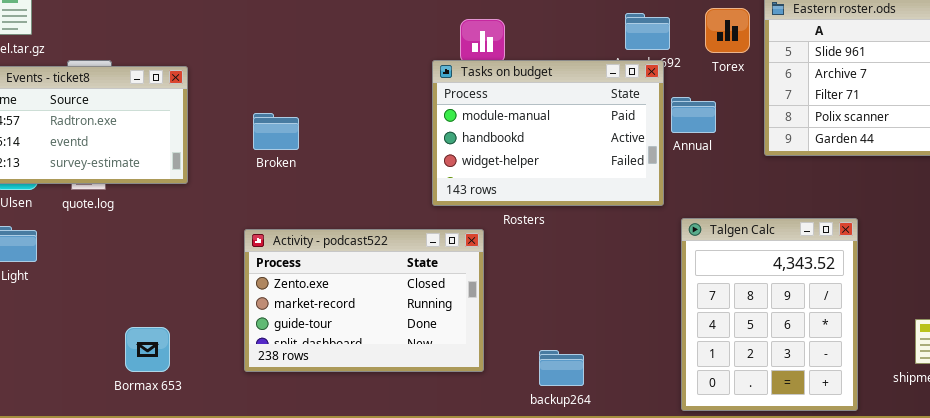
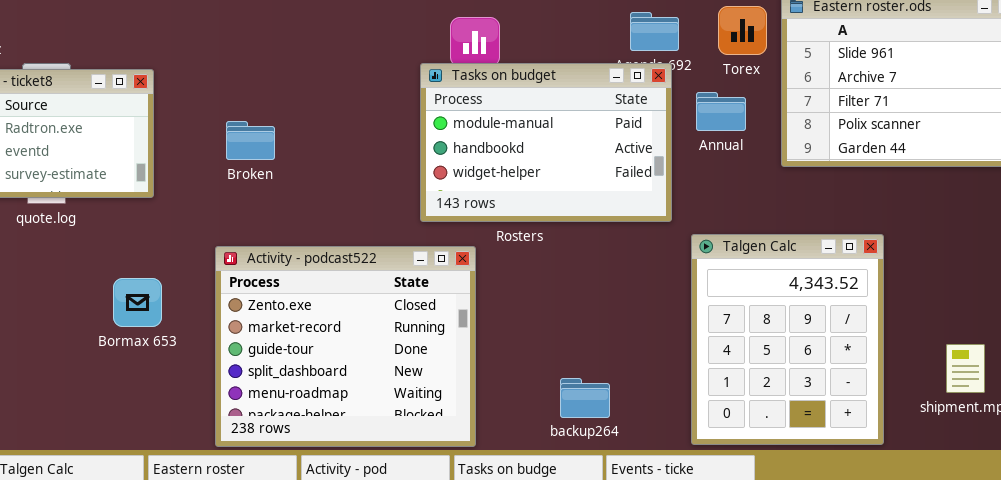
Annual: [671,97,716,133] -> [696,92,746,131], moved
Activity - podcast522: [244,229,484,372] -> [215,246,476,447], resized
Bormax 653: [125,327,170,372] -> [113,278,162,327], moved
backup264: [539,350,584,386] -> [560,378,610,418], moved

